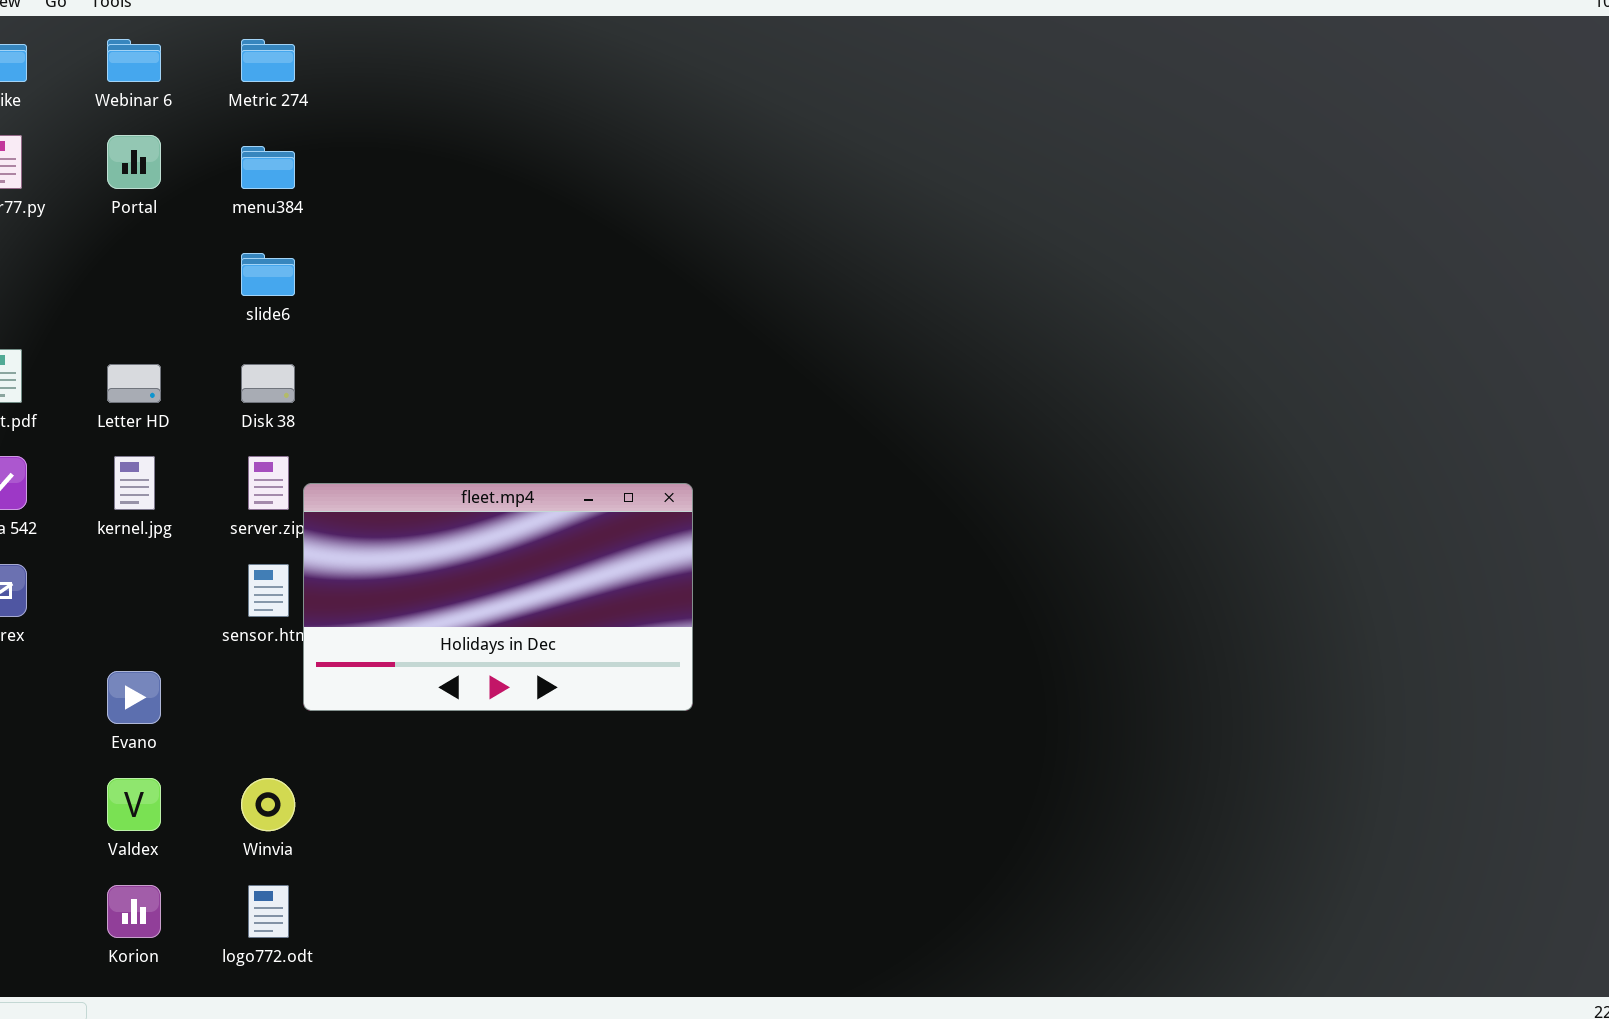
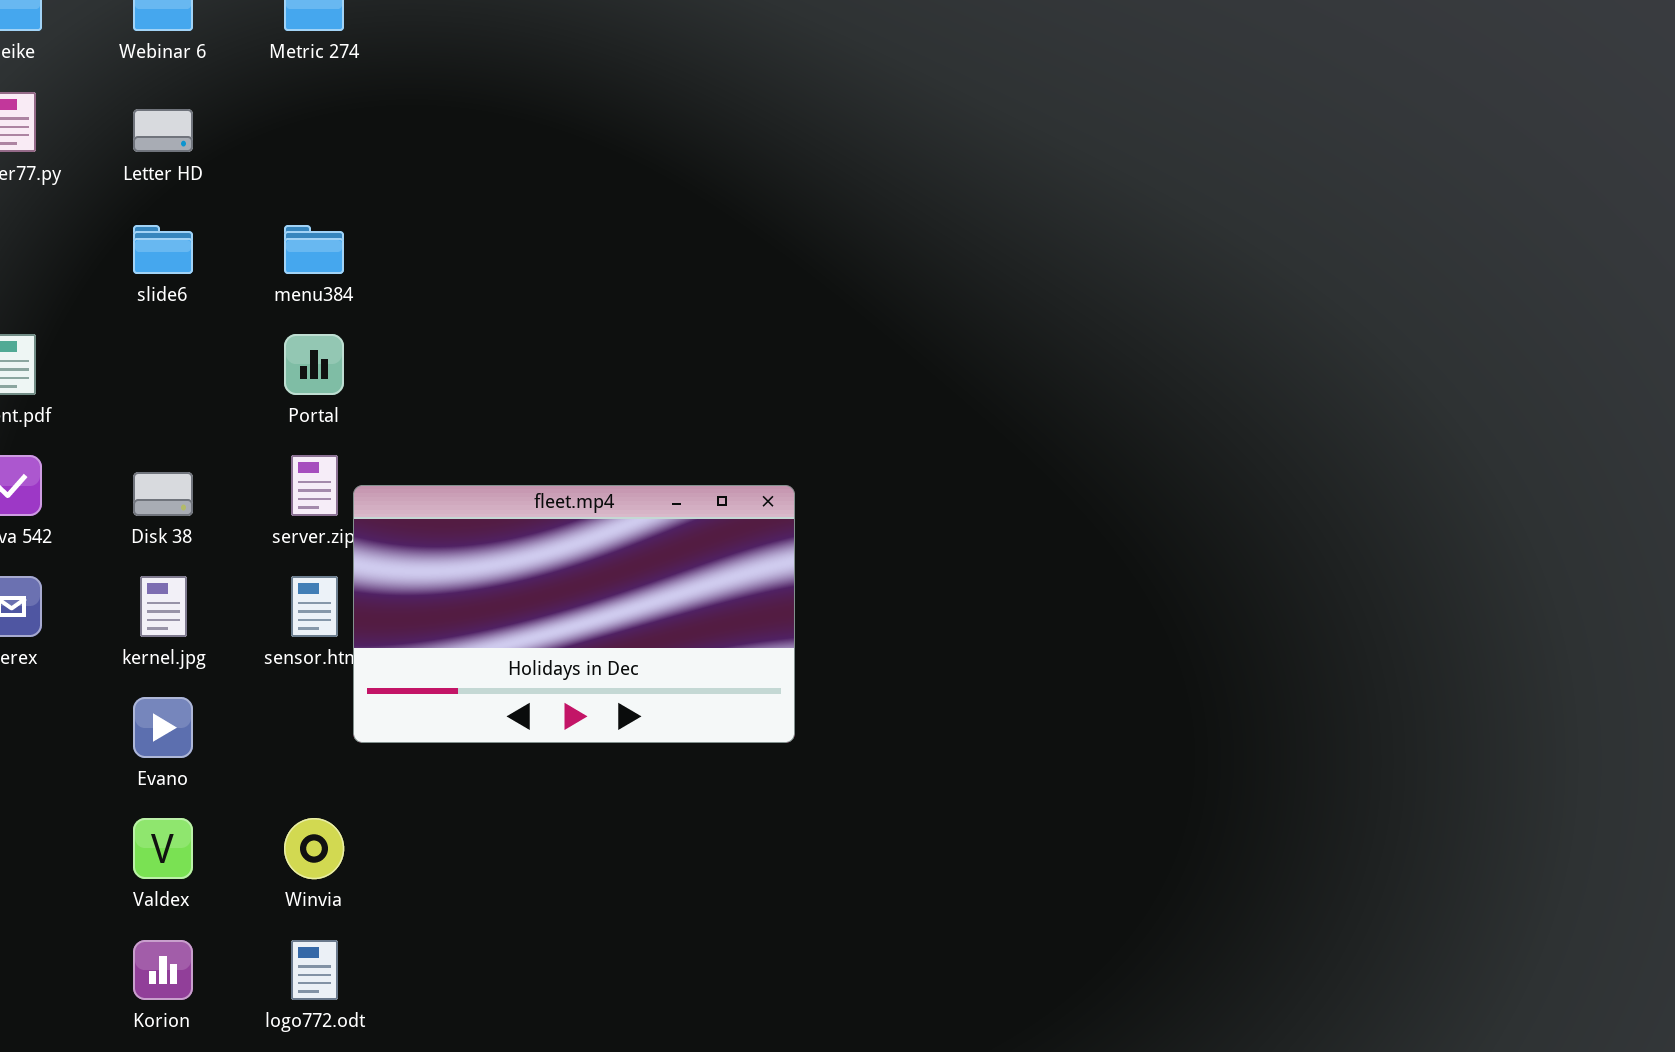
Portal: [107,135,161,189] -> [284,334,344,395], moved
menu384: [241,146,295,189] -> [284,225,344,274], moved
slide6: [241,253,295,296] -> [133,225,193,274], moved
Letter HD: [107,364,161,403] -> [133,109,193,152], moved
Disk 38: [241,364,295,403] -> [133,472,193,516], moved
kernel.jpg: [114,456,155,510] -> [140,576,187,637], moved

